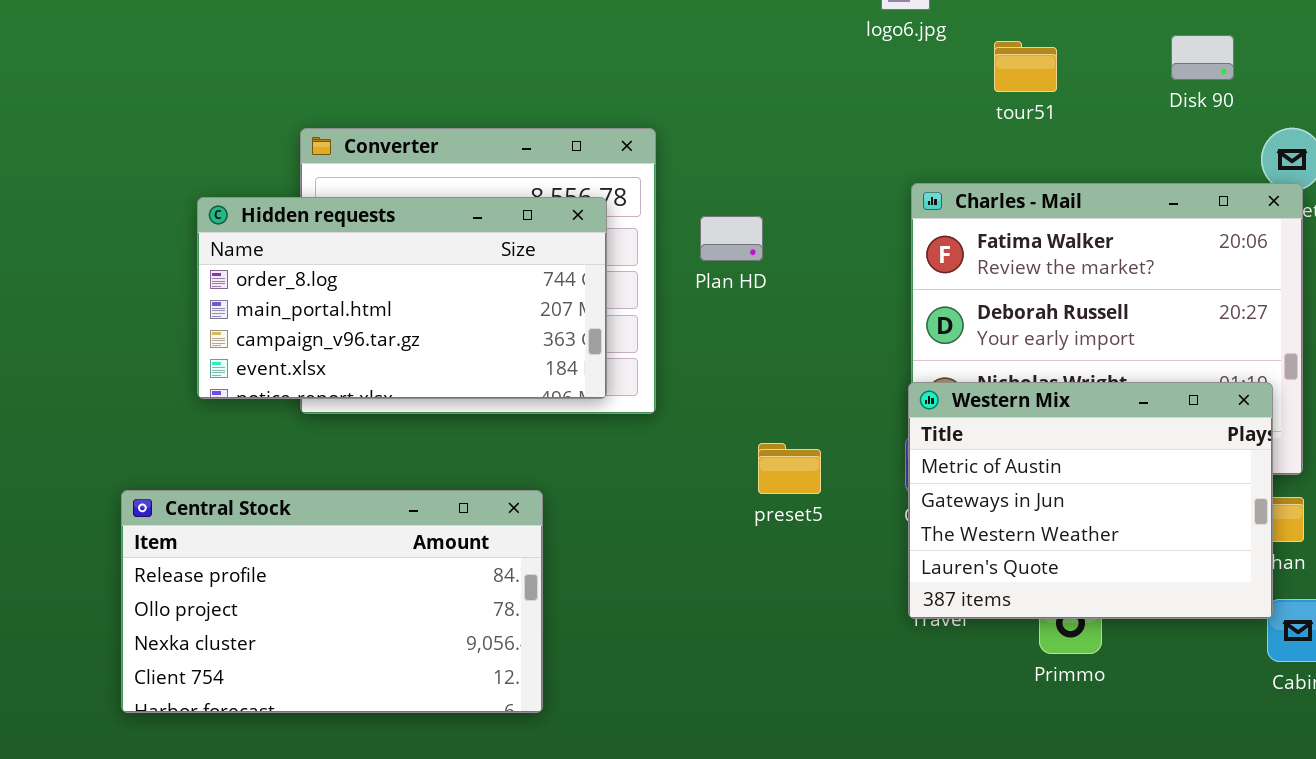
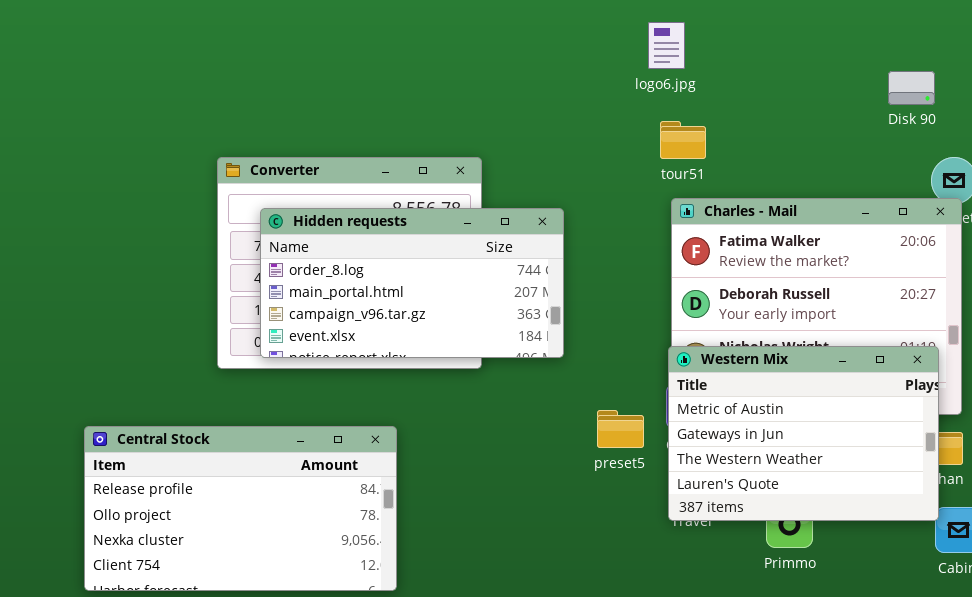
Disk 90: [1171,35,1234,80] -> [888,71,935,105], moved
tour51: [994,41,1057,92] -> [660,121,706,159], moved
Hidden requests: [197,197,607,399] -> [260,208,564,358], moved
preset5: [758,443,821,494] -> [597,410,644,448], moved

